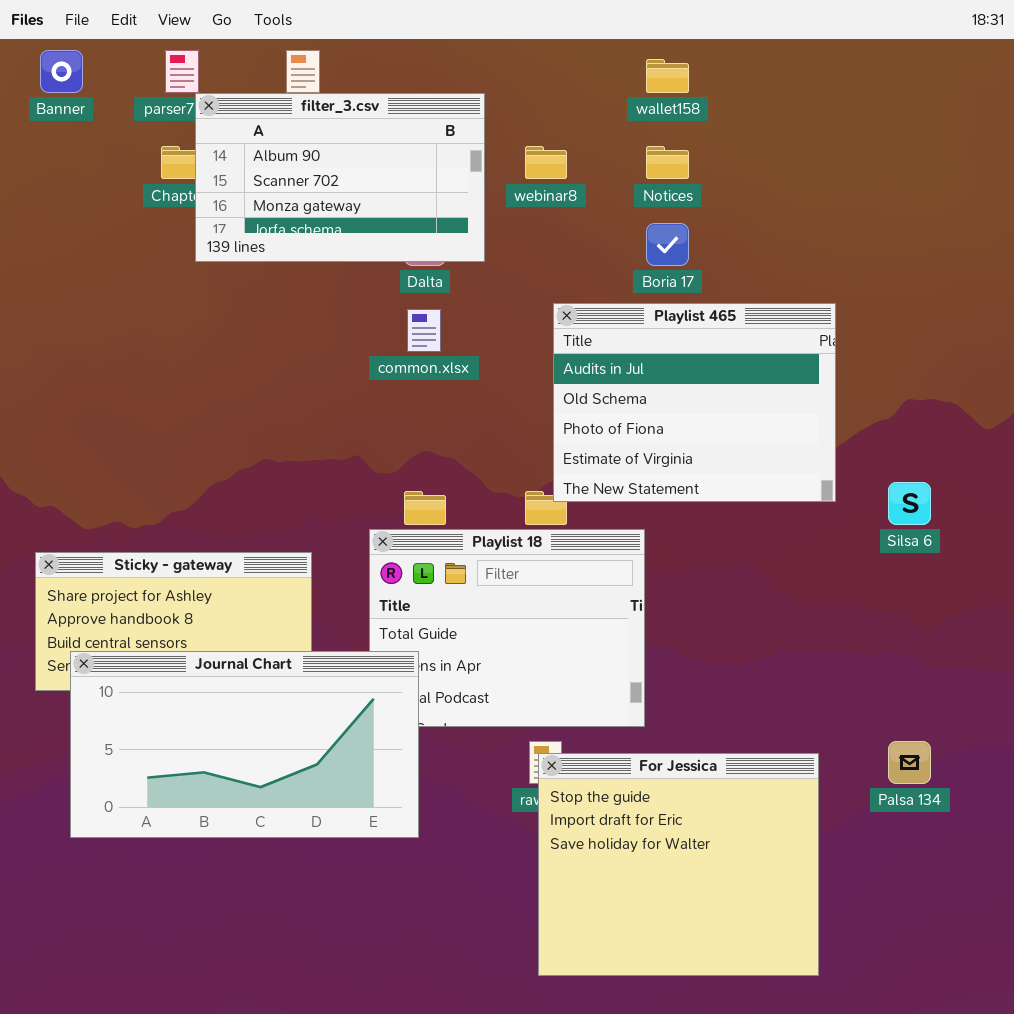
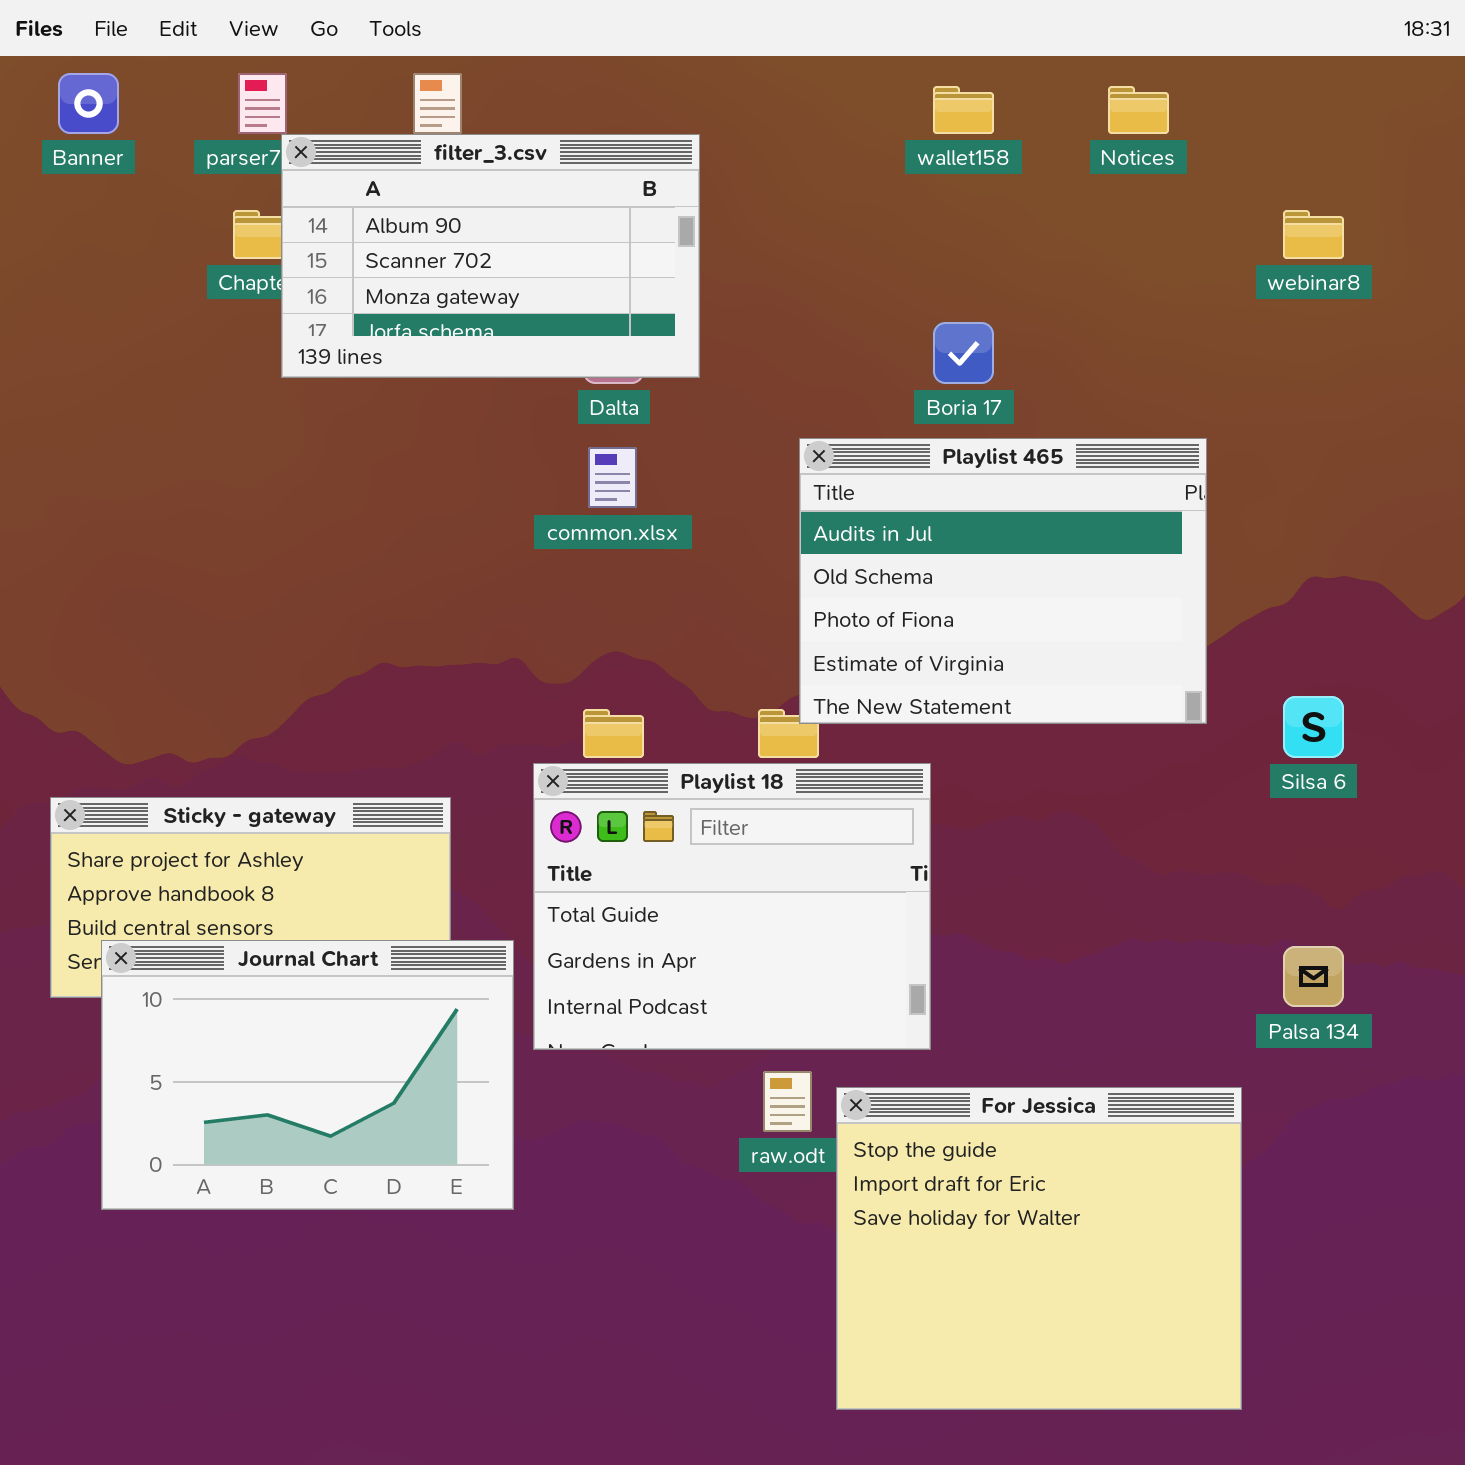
webinar8: [525,146,567,179] -> [1283,210,1344,259], moved
Notices: [646,146,689,179] -> [1108,86,1169,134], moved
Journal Chart: [70,651,419,838] -> [101,940,514,1210], resized
Palsa 134: [888,741,931,784] -> [1283,946,1344,1007], moved
For Jessica: [538,753,819,976] -> [836,1087,1242,1410], moved

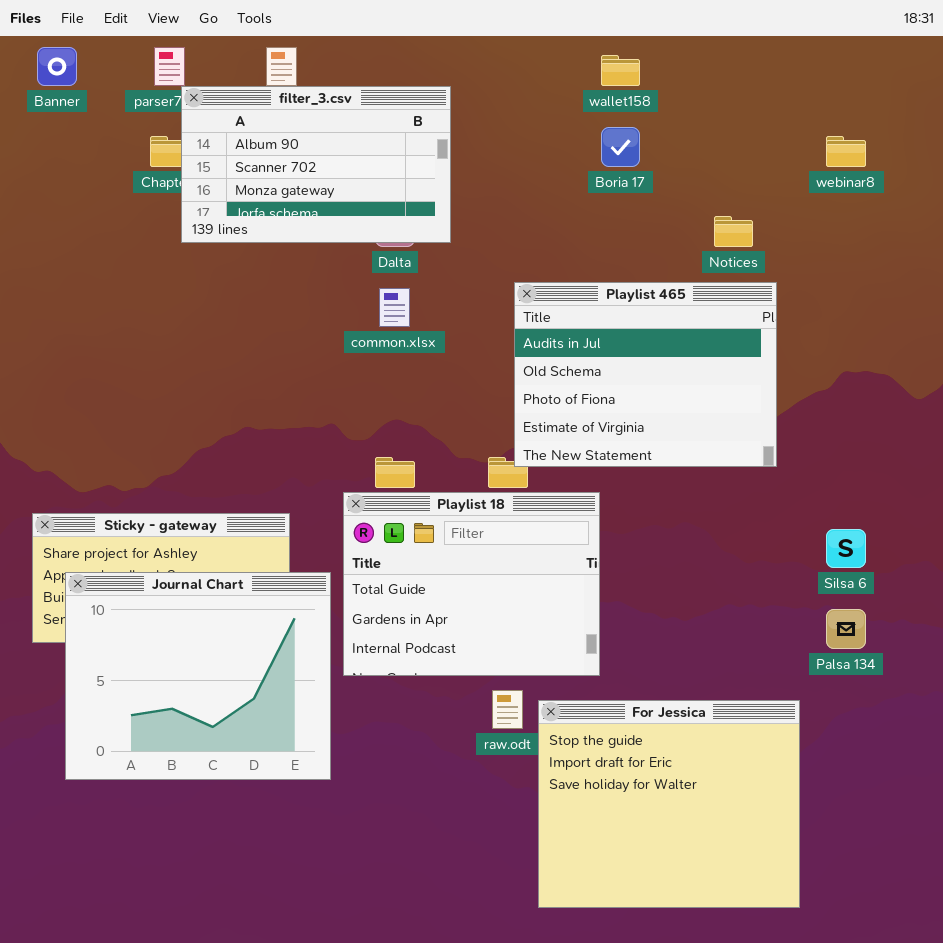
Notices: [1108,86,1169,134] -> [714,216,753,247], moved
Boria 17: [933,322,994,384] -> [601,127,640,167], moved
Silsa 6: [1283,696,1344,758] -> [826,529,866,568], moved
Journal Chart: [101,940,514,1210] -> [65,572,331,780], resized

